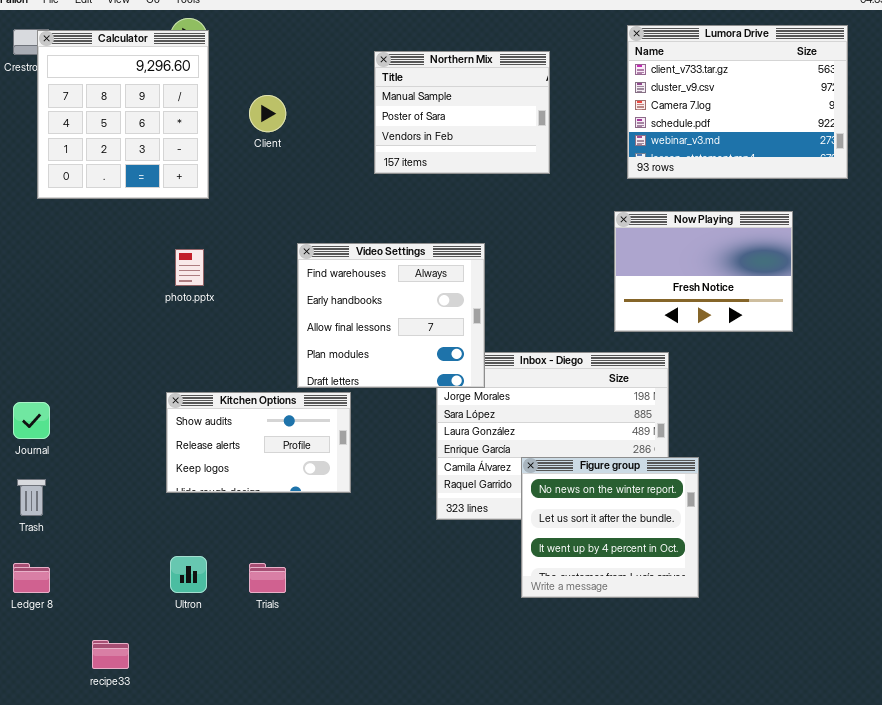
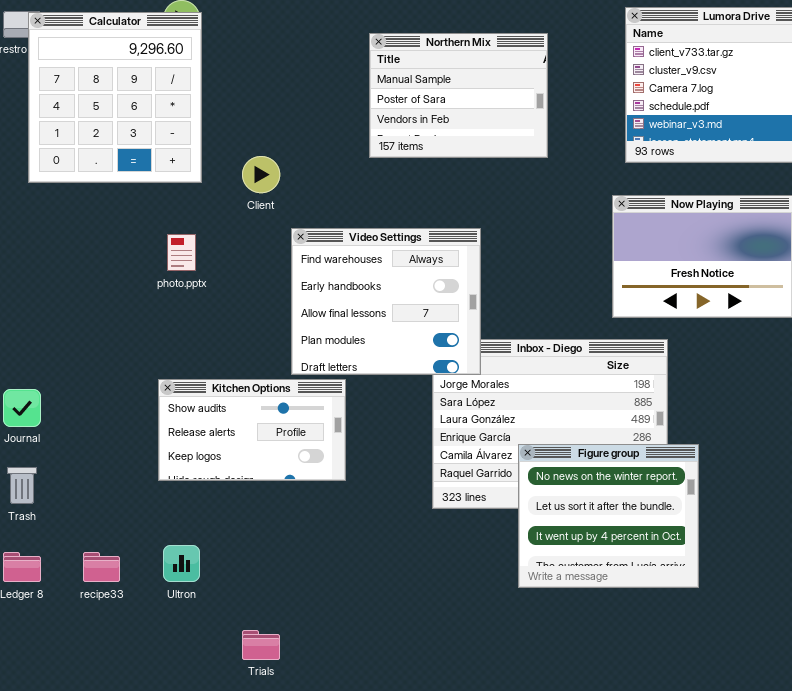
Client: [249,95,286,132] -> [242,156,280,193], moved
Trials: [249,563,286,593] -> [242,630,280,660], moved
recipe33: [92,640,129,669] -> [83,552,120,582], moved

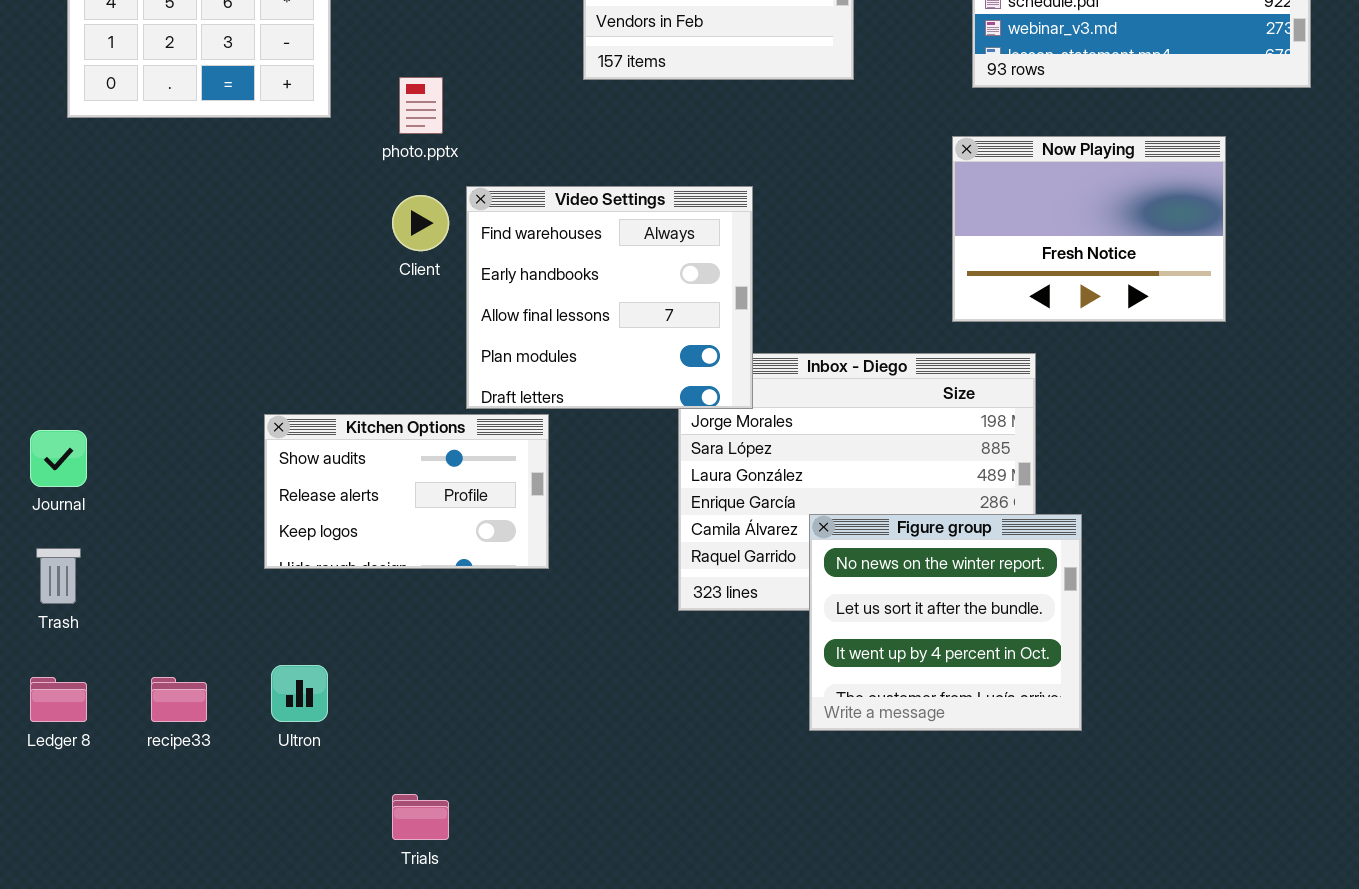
Client: [242,156,280,193] -> [392,195,449,251], moved
photo.pptx: [167,234,196,271] -> [399,77,443,134], moved

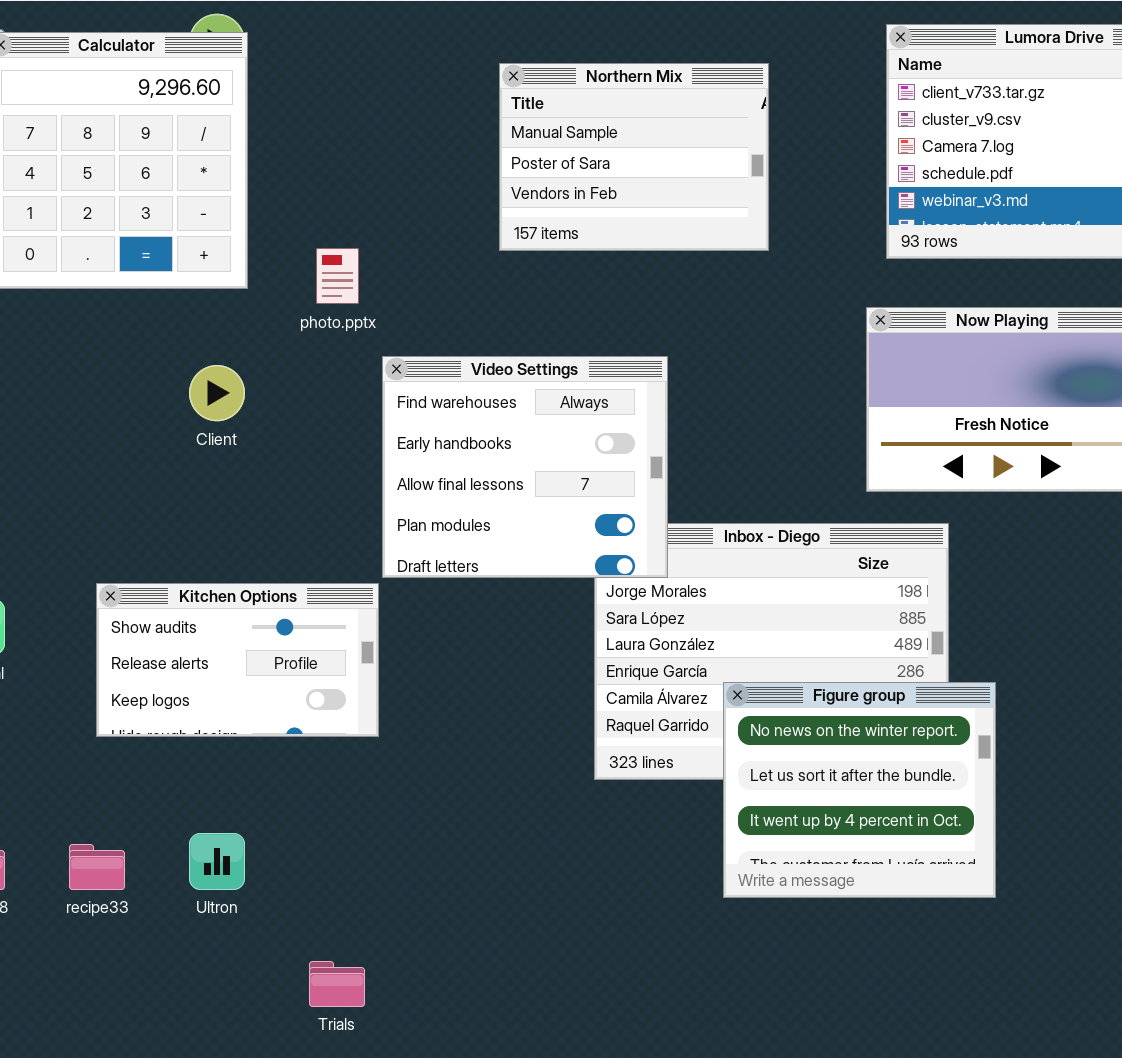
Client: [392,195,449,251] -> [189,365,245,421], moved
Kitchen Options: [264,414,549,569] -> [96,583,379,737], moved

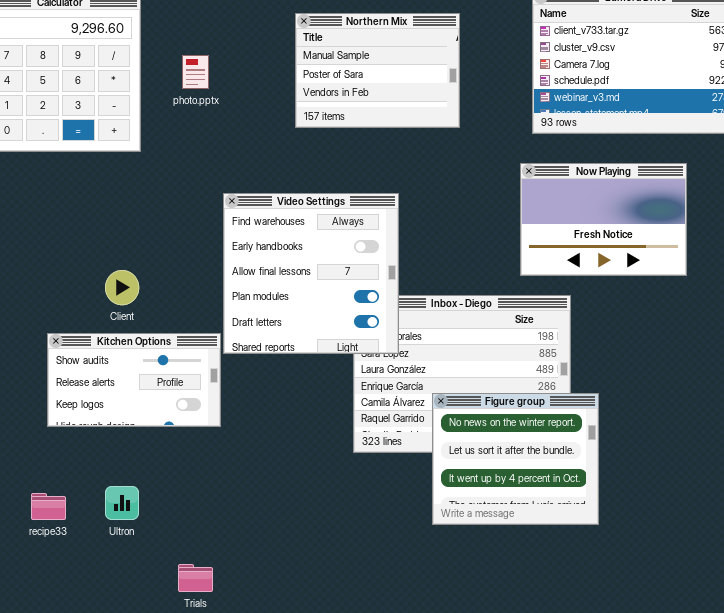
photo.pptx: [316,248,359,304] -> [182,55,209,89], moved
Video Settings: [382,356,668,578] -> [223,193,399,354], resized
Client: [189,365,245,421] -> [105,270,139,305], moved

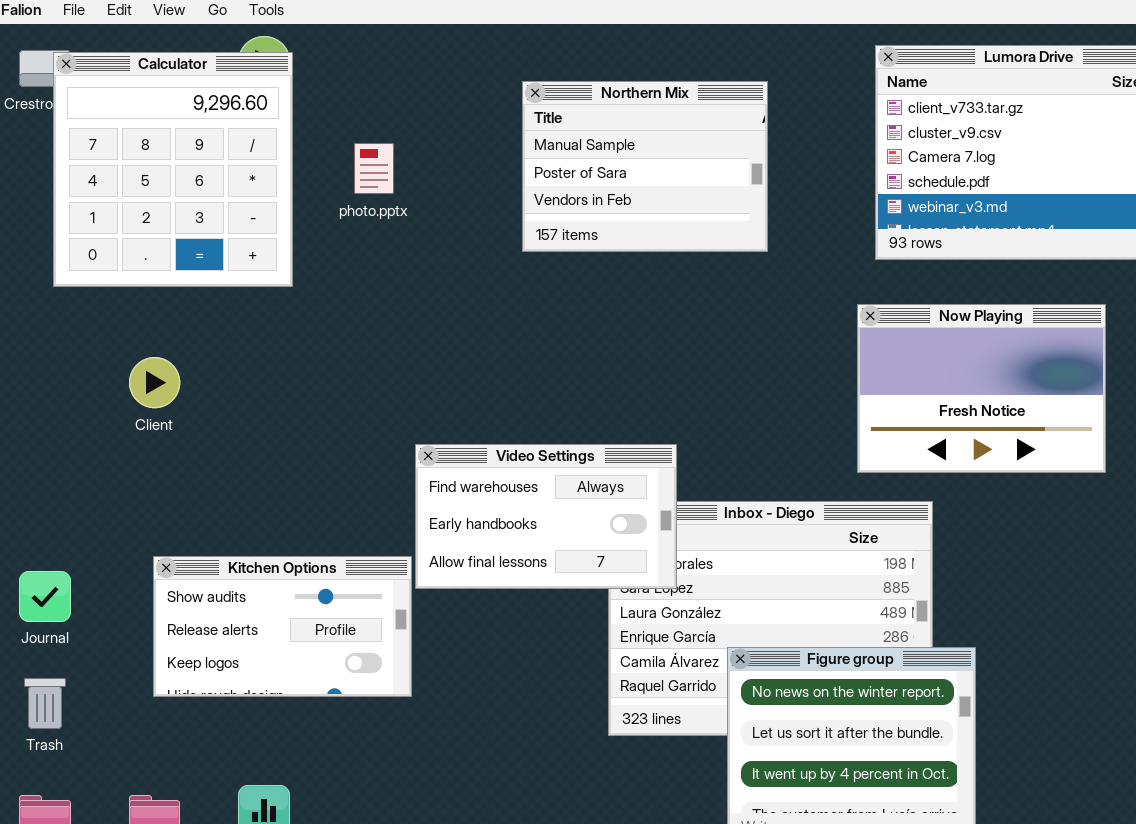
Video Settings: [223,193,399,354] -> [415,444,677,589], resized
Client: [105,270,139,305] -> [129,357,180,408], moved

